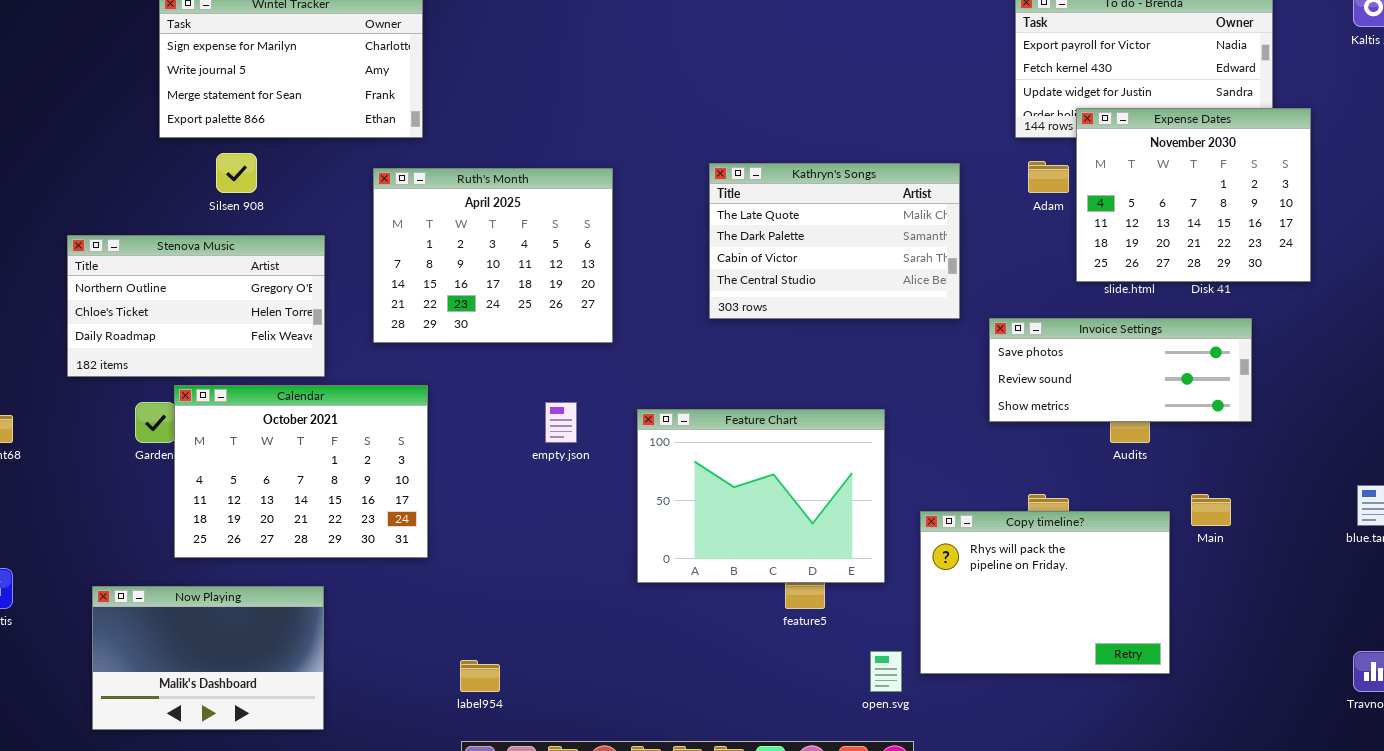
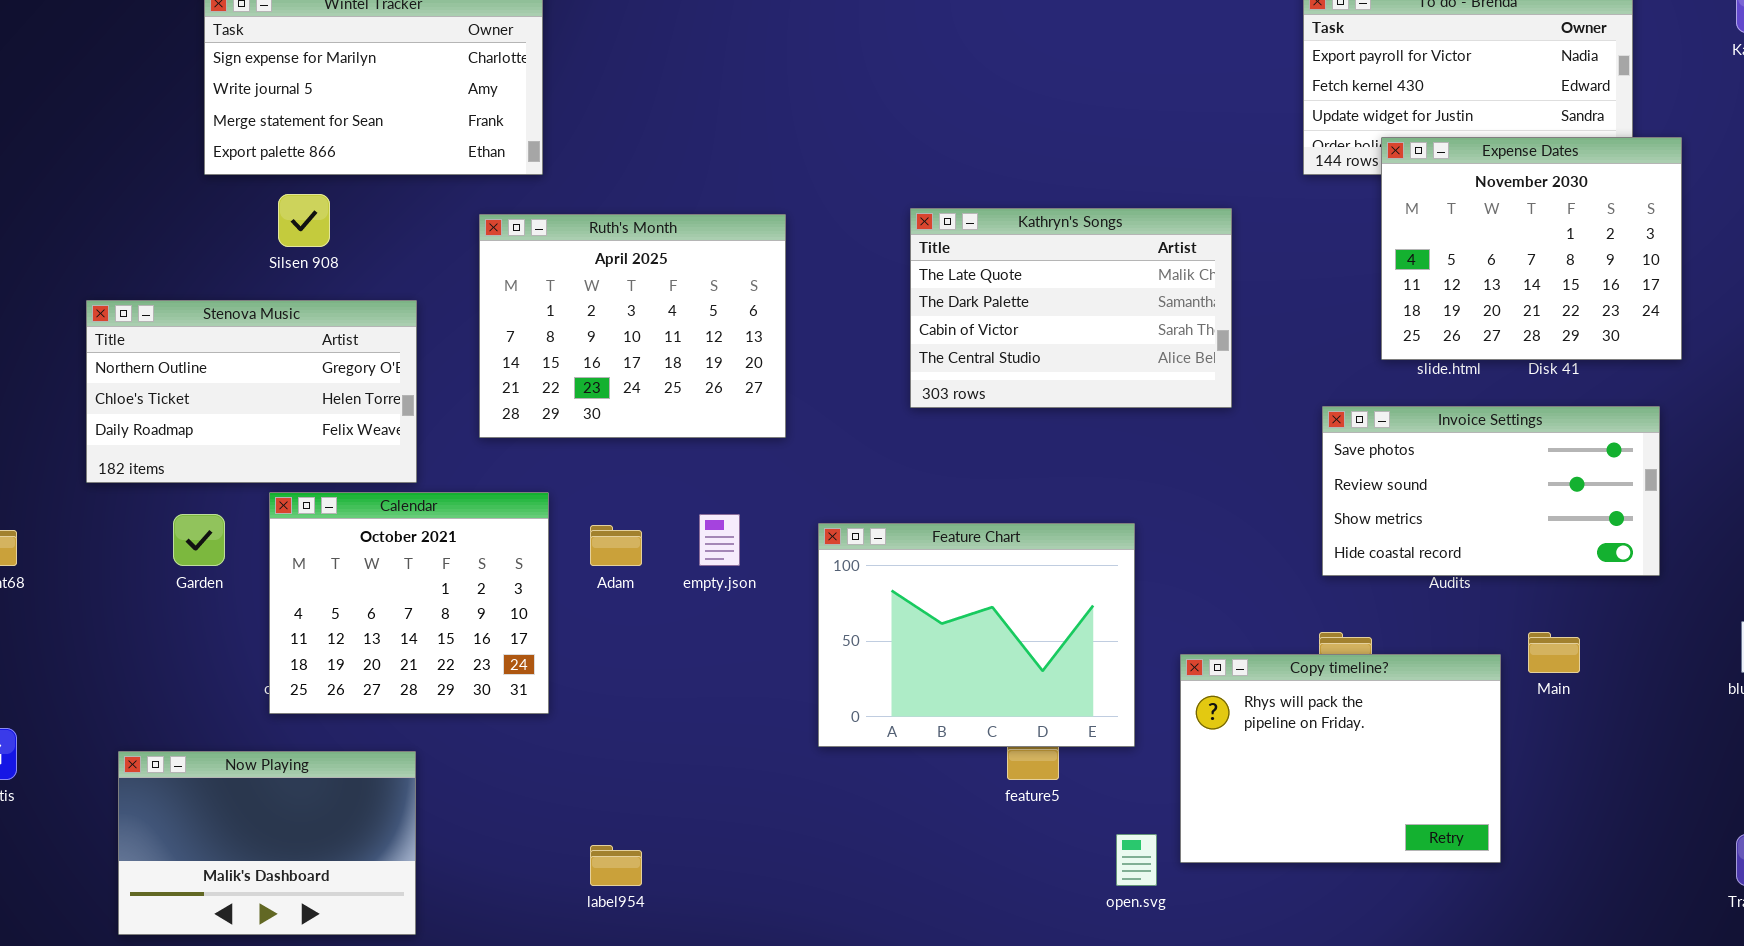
Adam: [1028,161,1069,193] -> [590,525,642,566], moved
Invoice Settings: [989,318,1252,422] -> [1322,406,1660,576], moved, resized
Calendar: [174,385,428,558] -> [269,492,549,714], resized

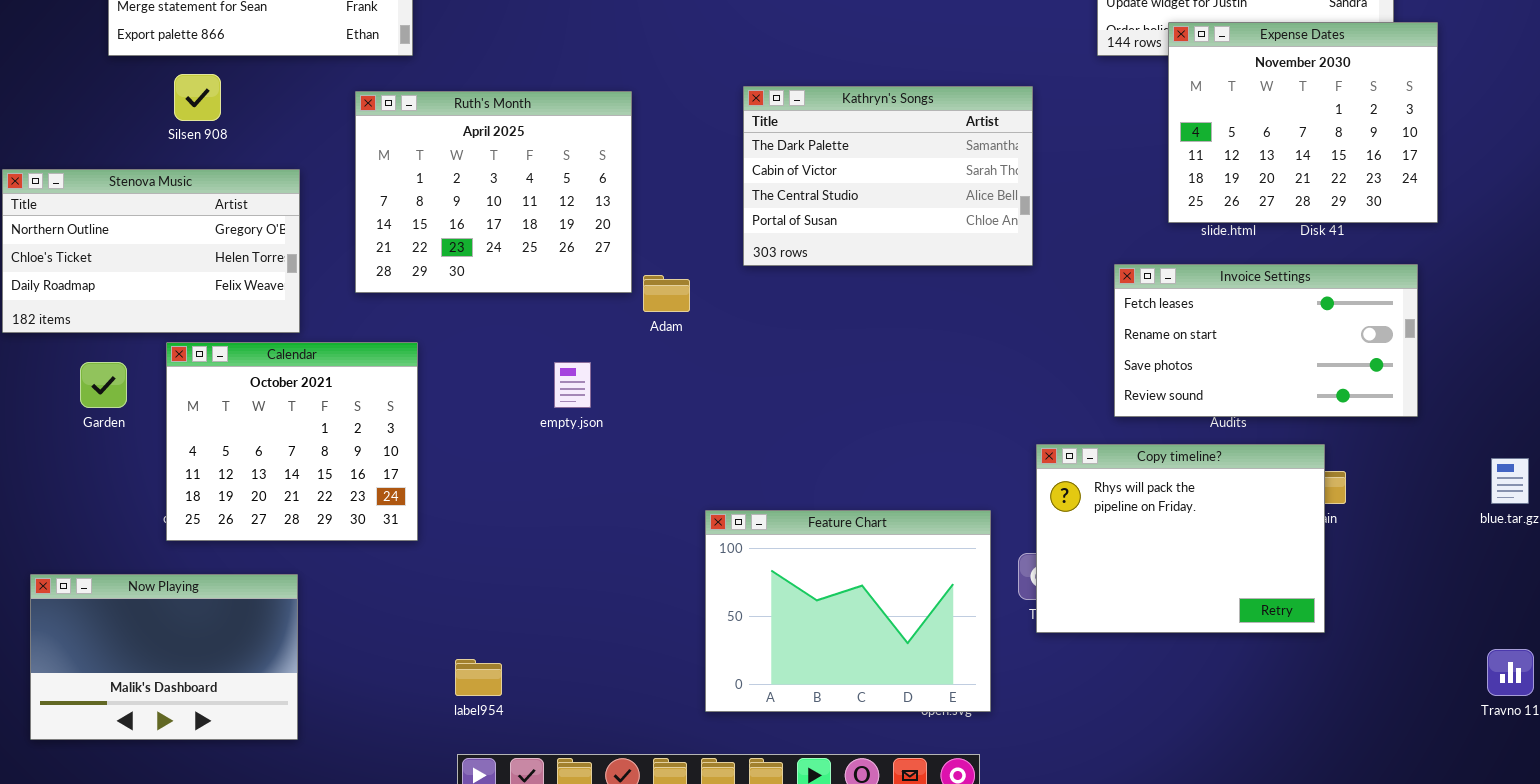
Kathryn's Songs: [910,208,1232,408] -> [743,86,1033,266], scrolled down 1 row
Invoice Settings: [1322,406,1660,576] -> [1114,264,1418,417], scrolled up 2 rows
Feature Chart: [818,523,1135,747] -> [705,510,991,712], moved
Adam: [590,525,642,566] -> [643,275,690,312], moved
Copy timeline?: [1180,654,1501,863] -> [1036,444,1325,633], moved

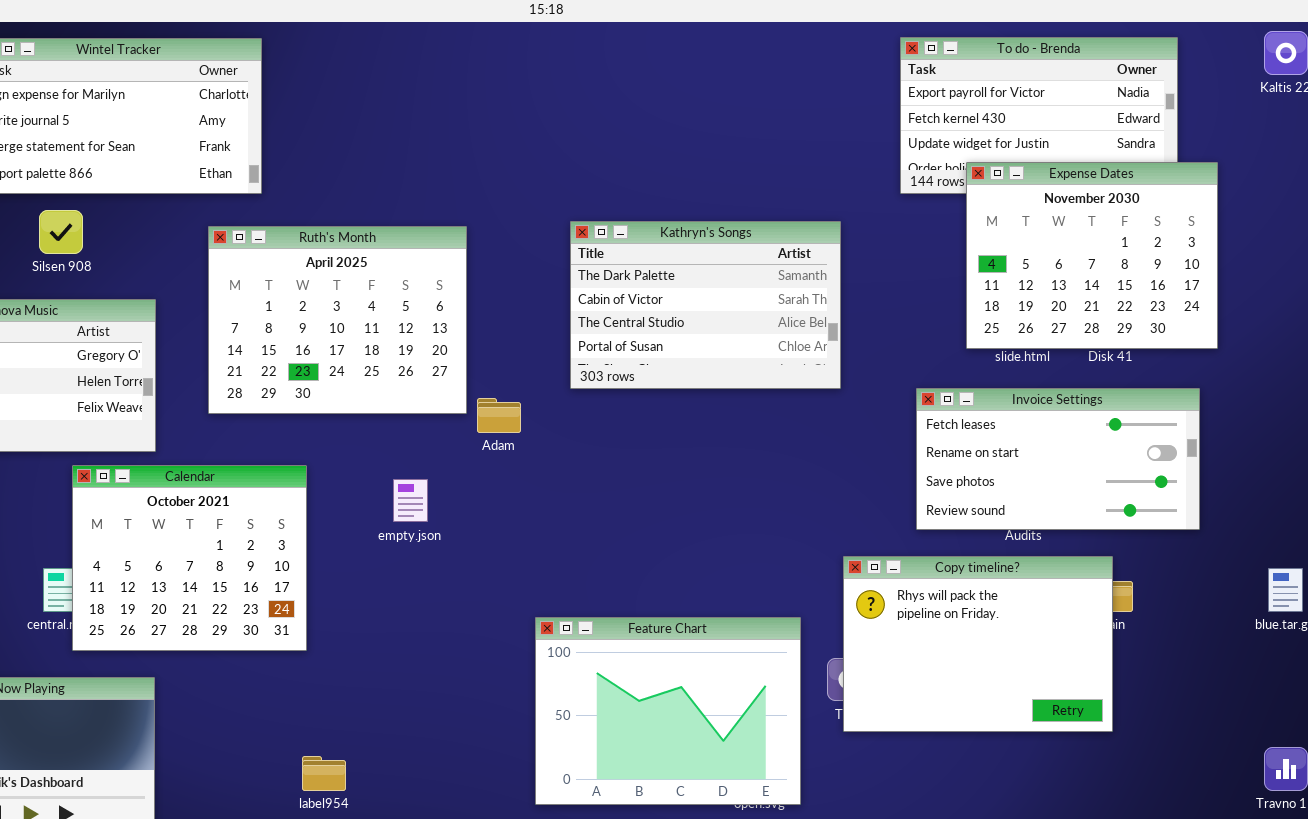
Calendar: [166,342,418,541] -> [72,465,307,651], moved

